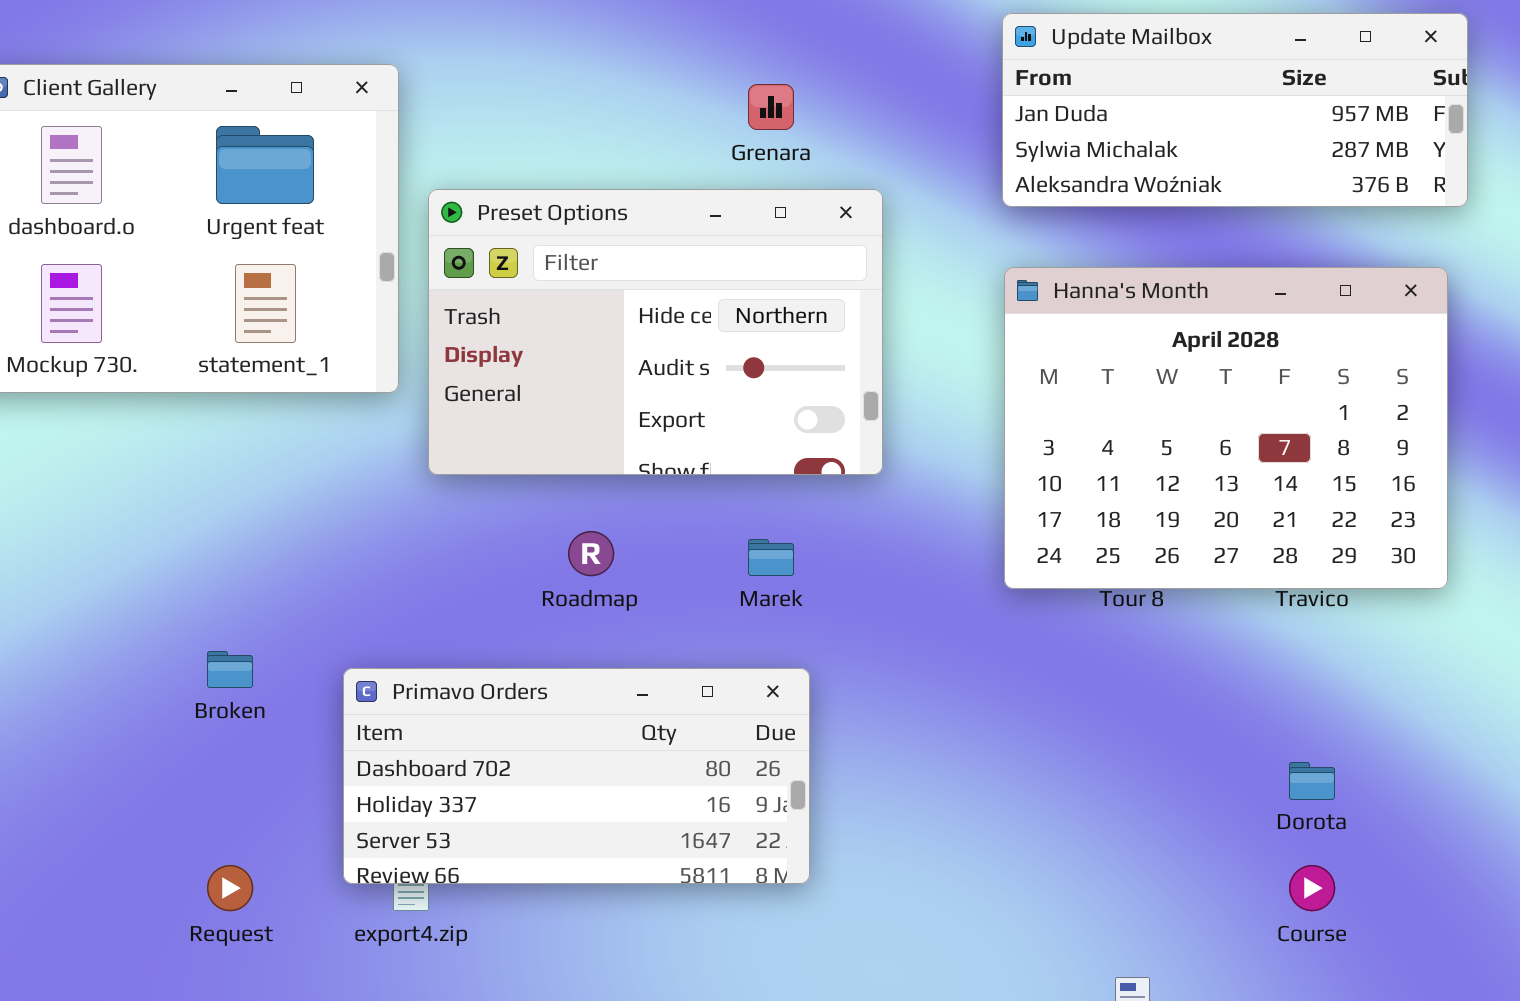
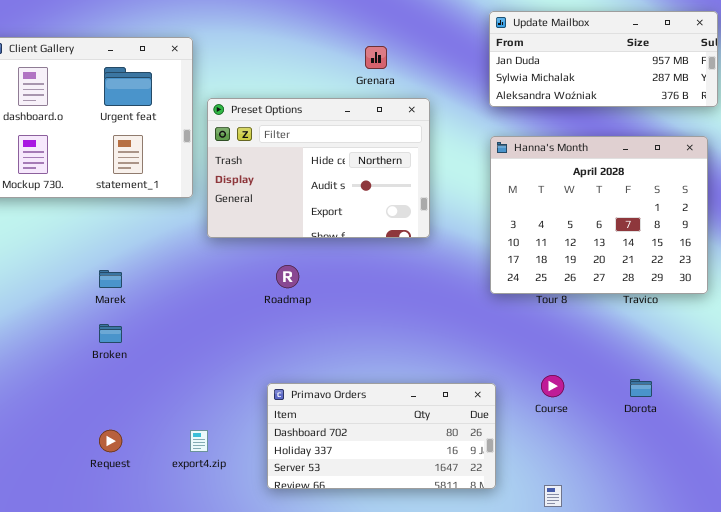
Marek: [748,539,794,576] -> [99,270,122,288], moved
Primavo Orders: [343,668,810,884] -> [267,383,496,489], moved
Course: [1289,865,1335,911] -> [541,375,564,397], moved

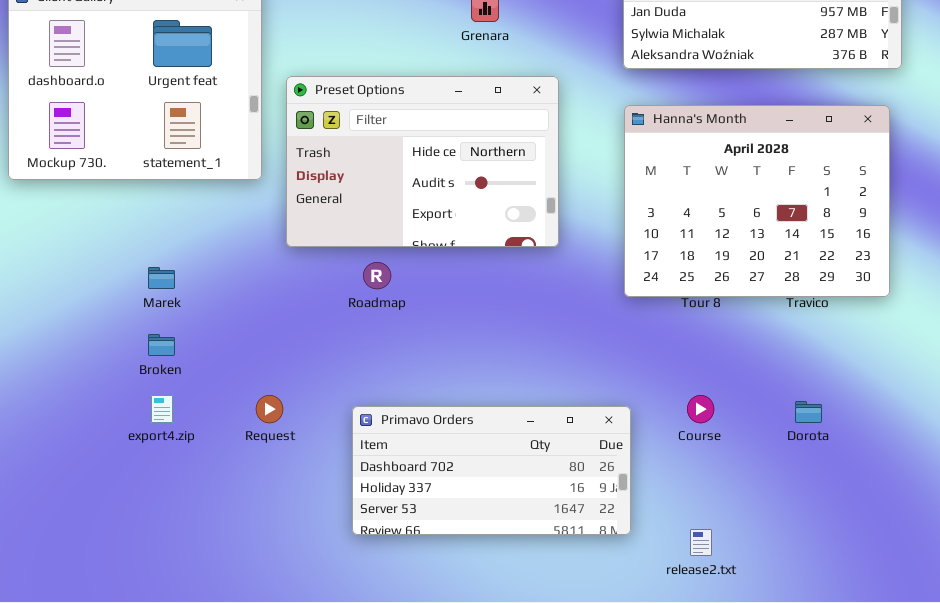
Preset Options: [207,98,430,238] -> [286,76,559,247], moved
Request: [99,430,122,452] -> [256,395,283,423], moved
export4.zip: [190,430,208,452] -> [151,395,173,423], moved

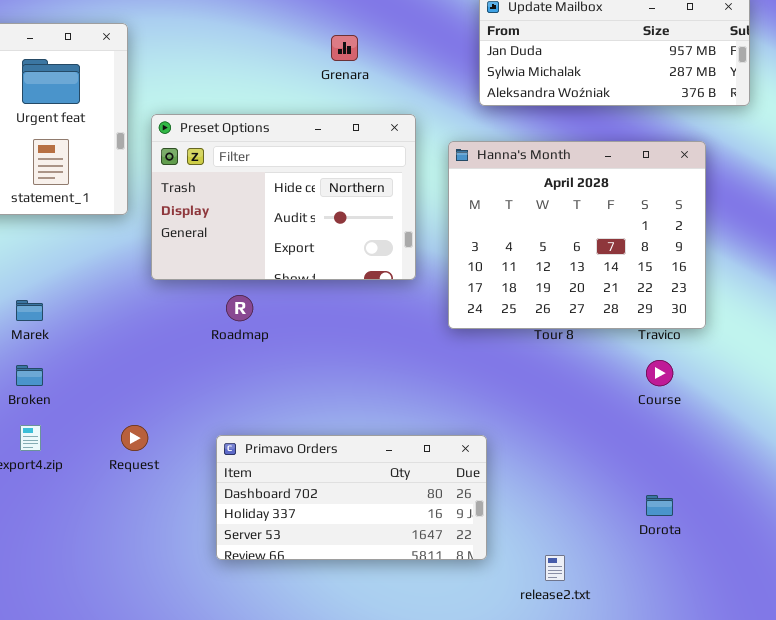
Hanna's Month: [624,105,890,297] -> [448,141,706,329], moved
Course: [687,395,714,423] -> [646,360,673,386], moved
Dorota: [795,401,822,423] -> [646,495,673,516], moved

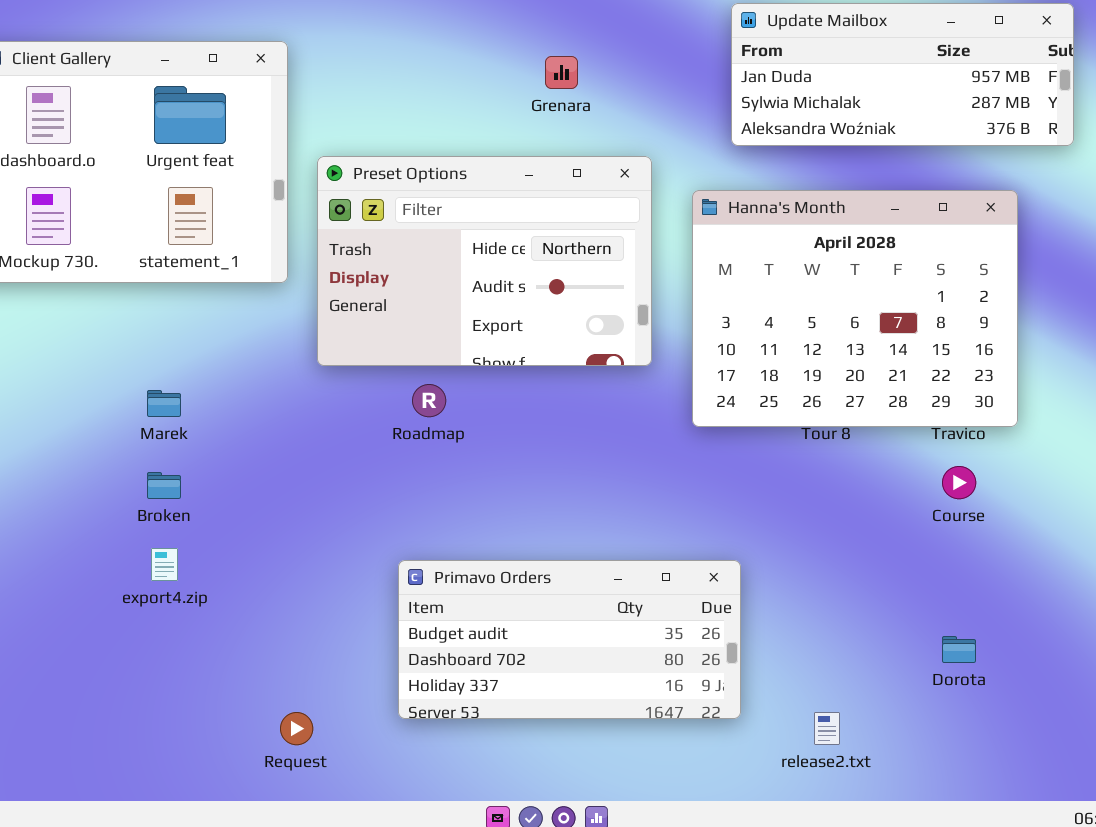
Request: [121,425,148,451] -> [280,712,313,745], moved
Primavo Orders: [216,435,487,560] -> [398,560,741,719], scrolled up 1 row

